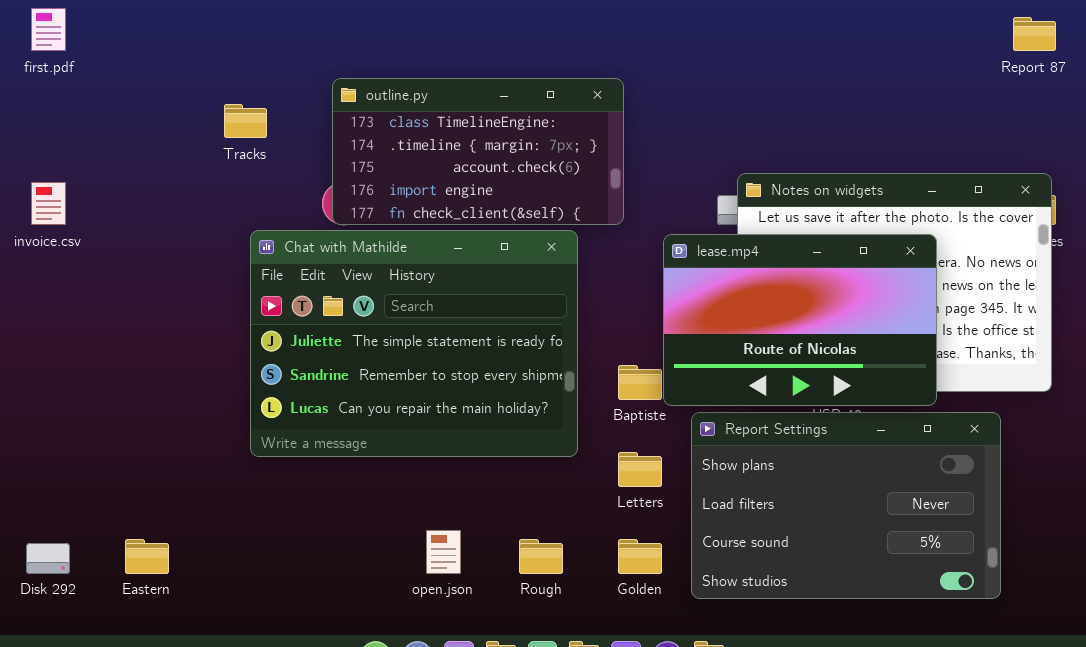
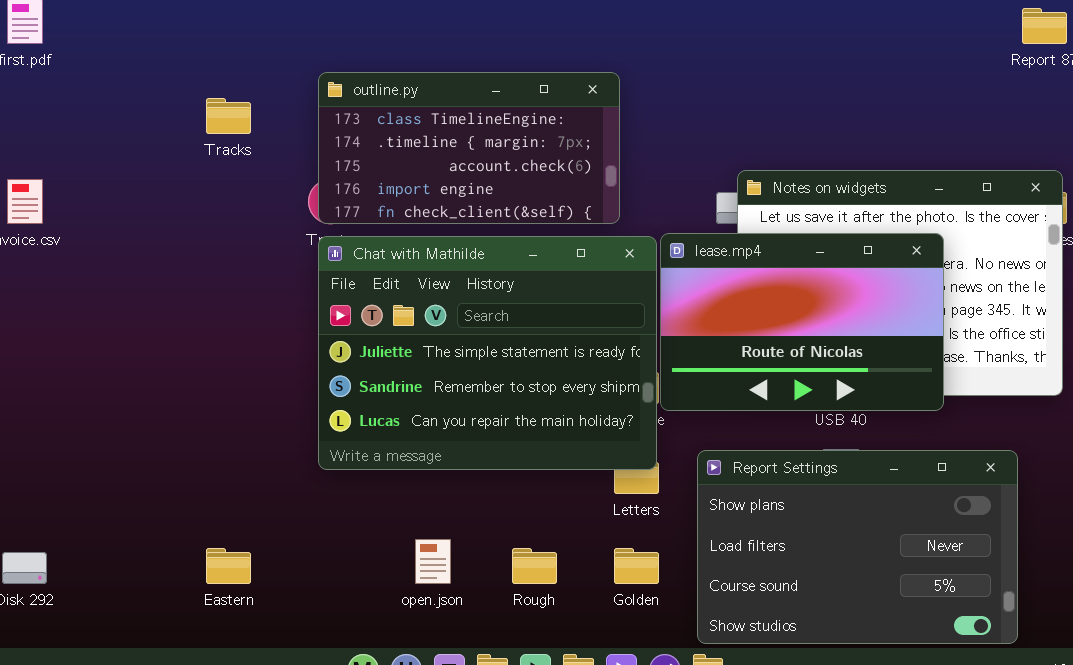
Chat with Mathilde: [250,230,578,457] -> [318,236,657,470], moved
Report Settings: [691,412,1001,599] -> [697,450,1018,644], moved
Eastern: [125,539,169,574] -> [206,548,251,584], moved

